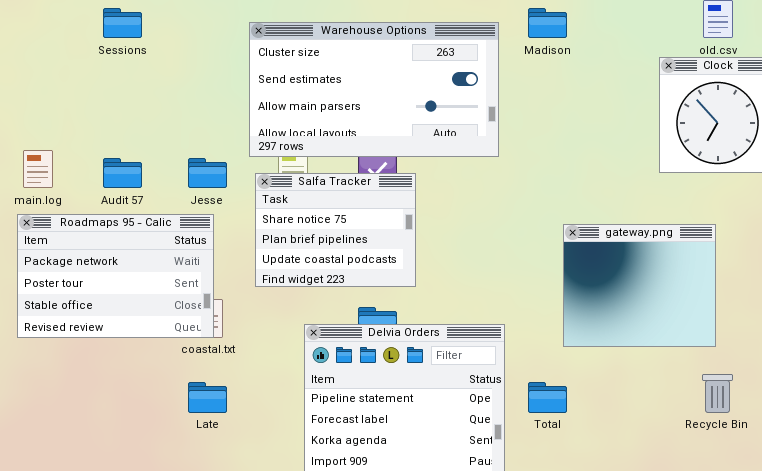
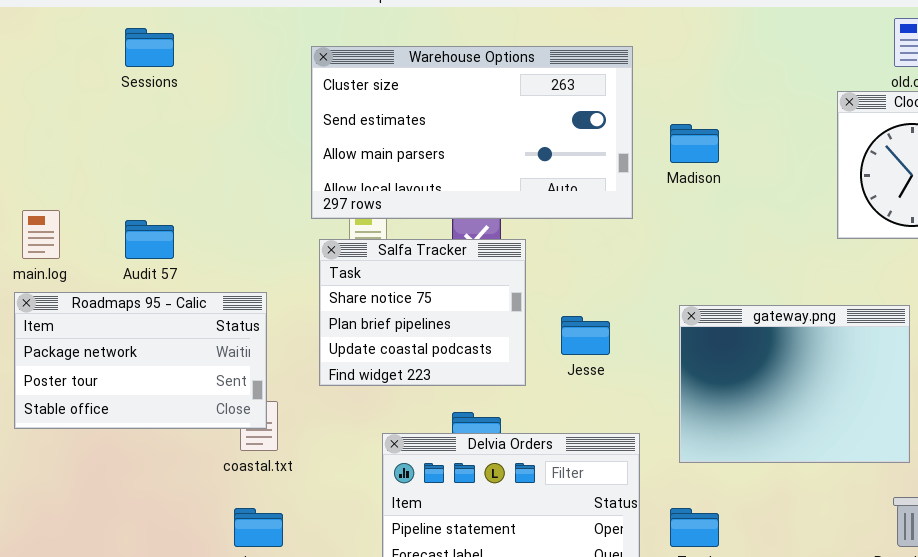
Madison: [528,8,567,38] -> [670,124,719,163], moved
Jesse: [188,158,227,188] -> [561,316,610,355], moved
Roadmaps 95 - Calic: [17,214,214,338] -> [14,292,267,429], resized
gateway.png: [563,224,716,347] -> [679,305,910,463], resized

